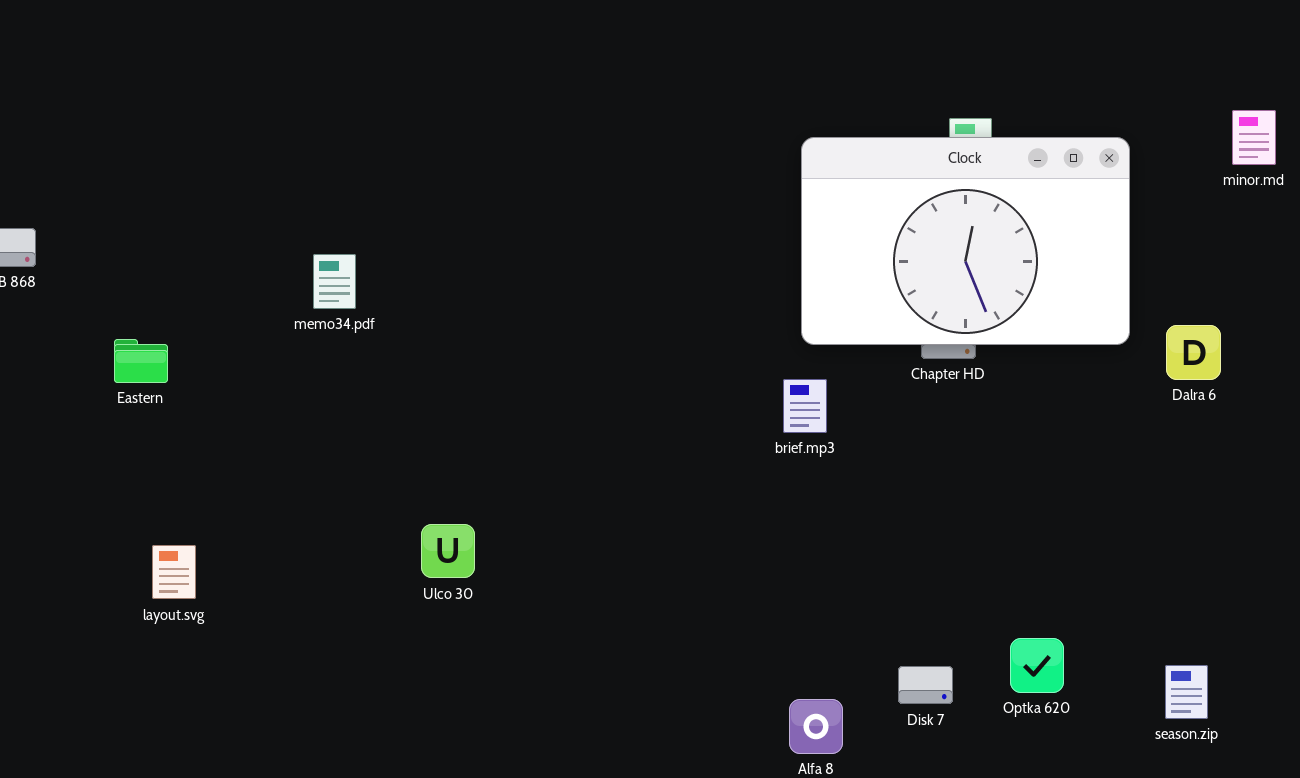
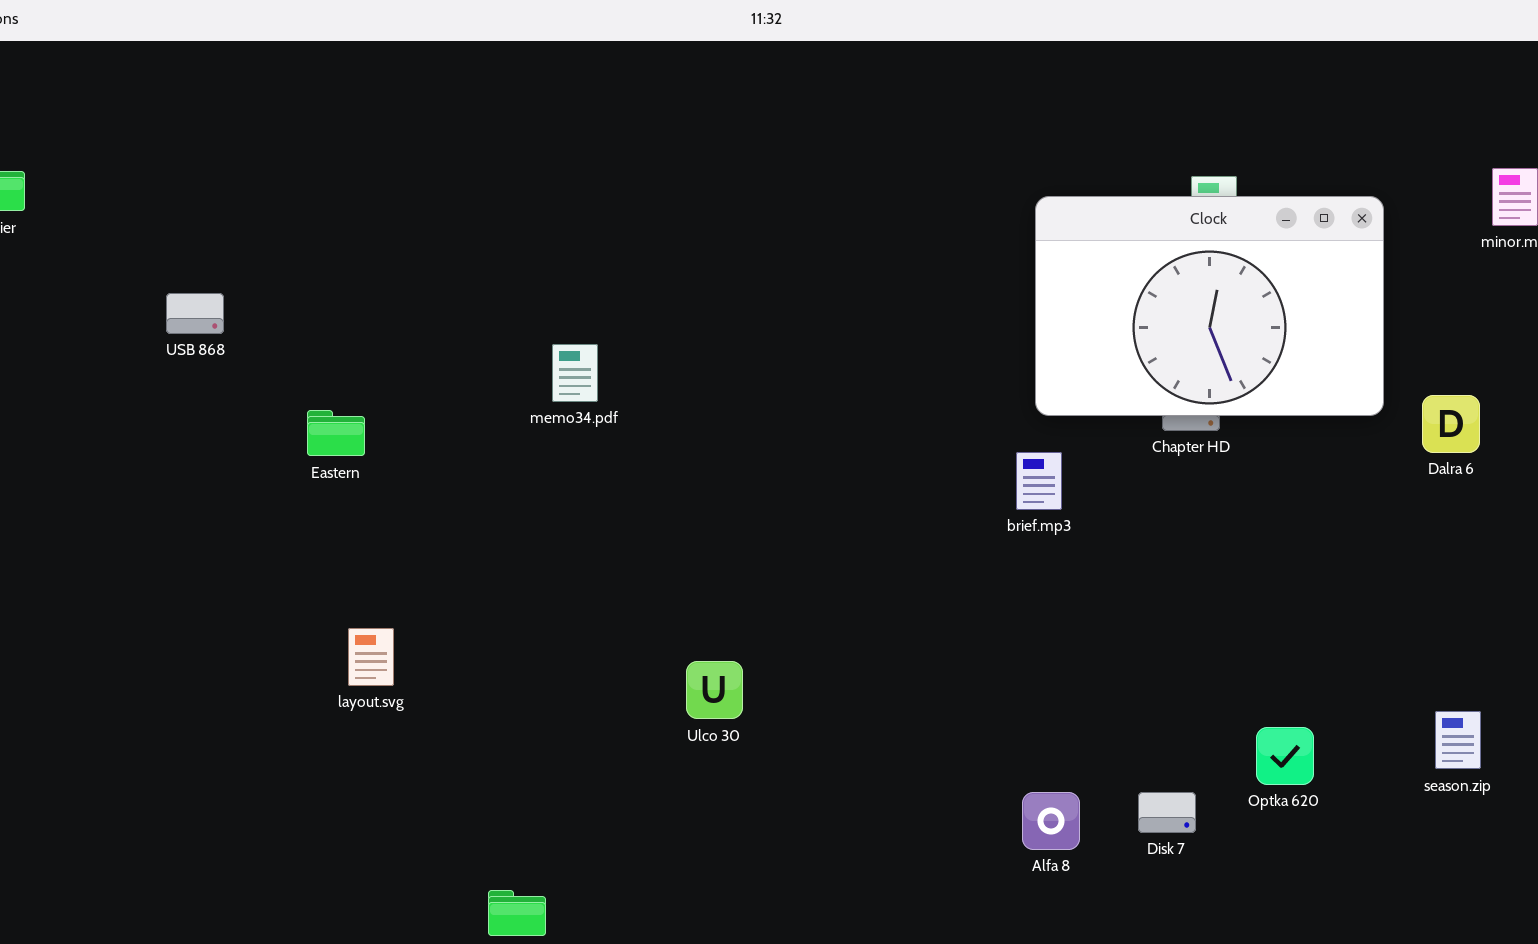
memo34.pdf: [313,254,356,309] -> [552,344,598,402], moved
Ulco 30: [421,524,475,578] -> [686,661,743,719], moved
season.zip: [1165,665,1208,719] -> [1435,711,1481,769], moved
Disk 7: [898,666,953,704] -> [1138,792,1196,833], moved

